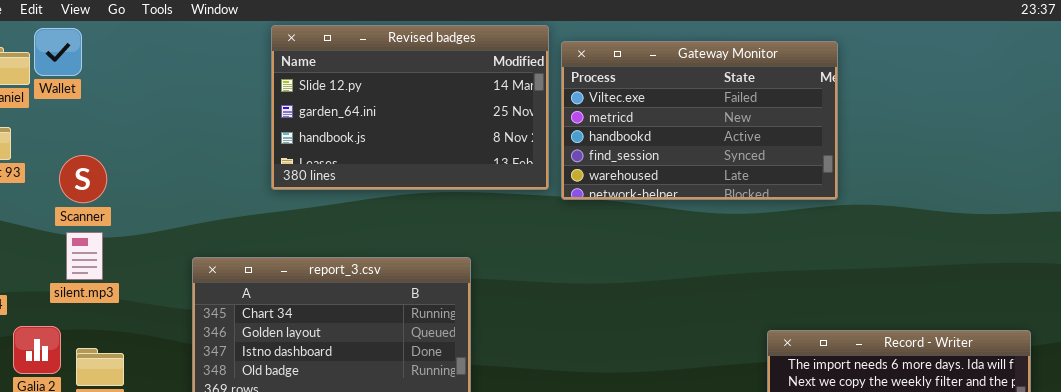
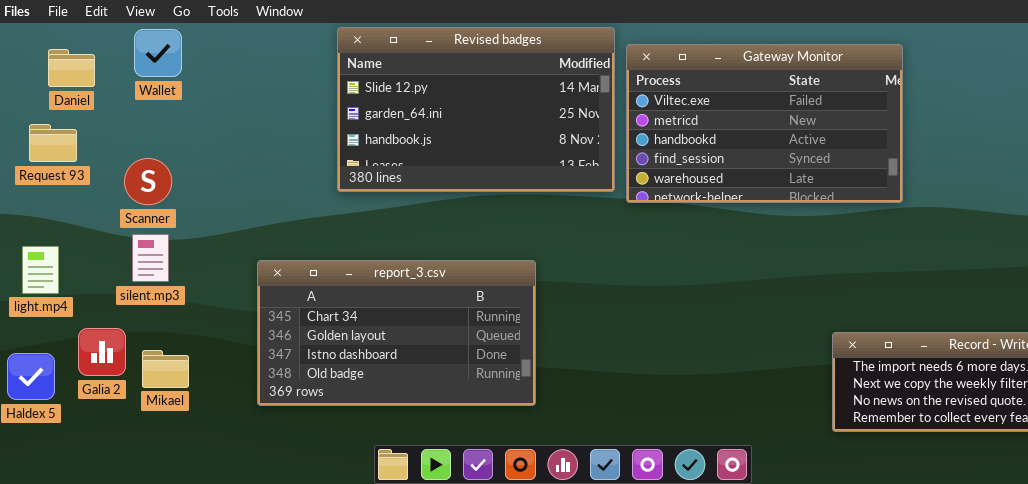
Wallet: [34,28,82,76] -> [134,29,182,77], moved

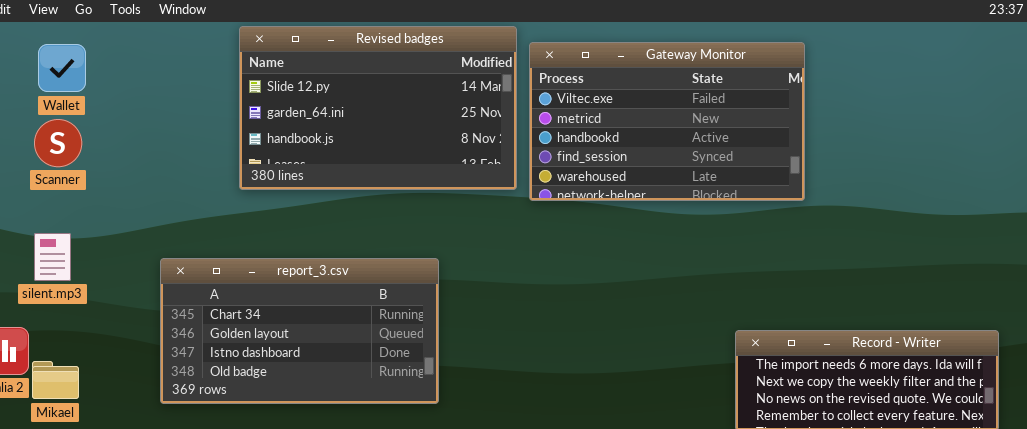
Wallet: [134,29,182,77] -> [38,44,86,92], moved
Scanner: [124,158,172,205] -> [34,119,82,167], moved
Mikael: [142,350,189,388] -> [32,361,79,399], moved

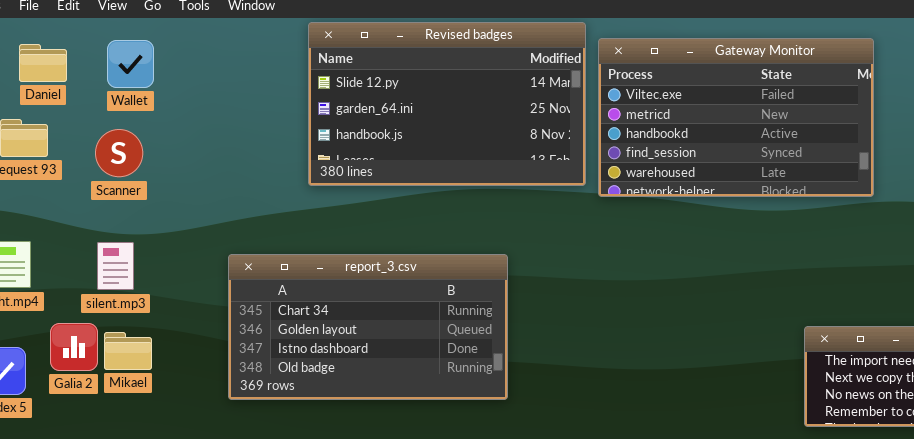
Scanner: [34,119,82,167] -> [95,129,143,177], moved
silent.mp3: [34,233,71,281] -> [97,242,134,290], moved
Mikael: [32,361,79,399] -> [104,332,152,370], moved

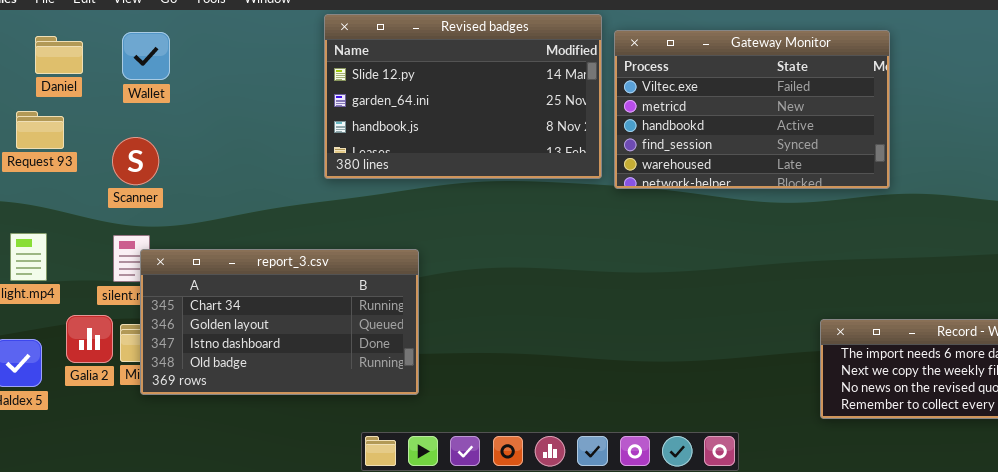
Scanner: [95,129,143,177] -> [112,137,159,185], moved
report_3.csv: [228,254,508,400] -> [140,249,419,395], moved

